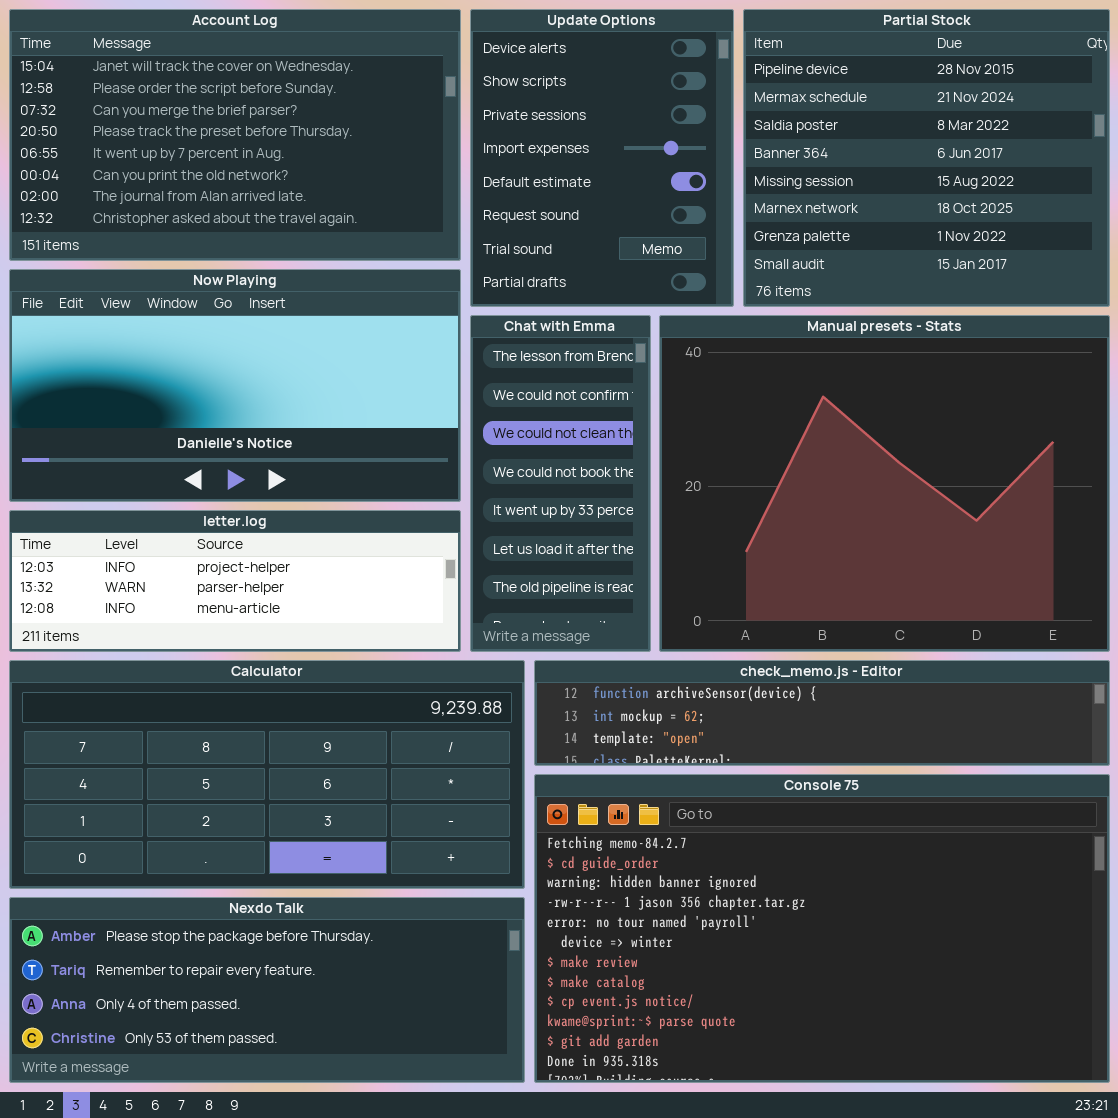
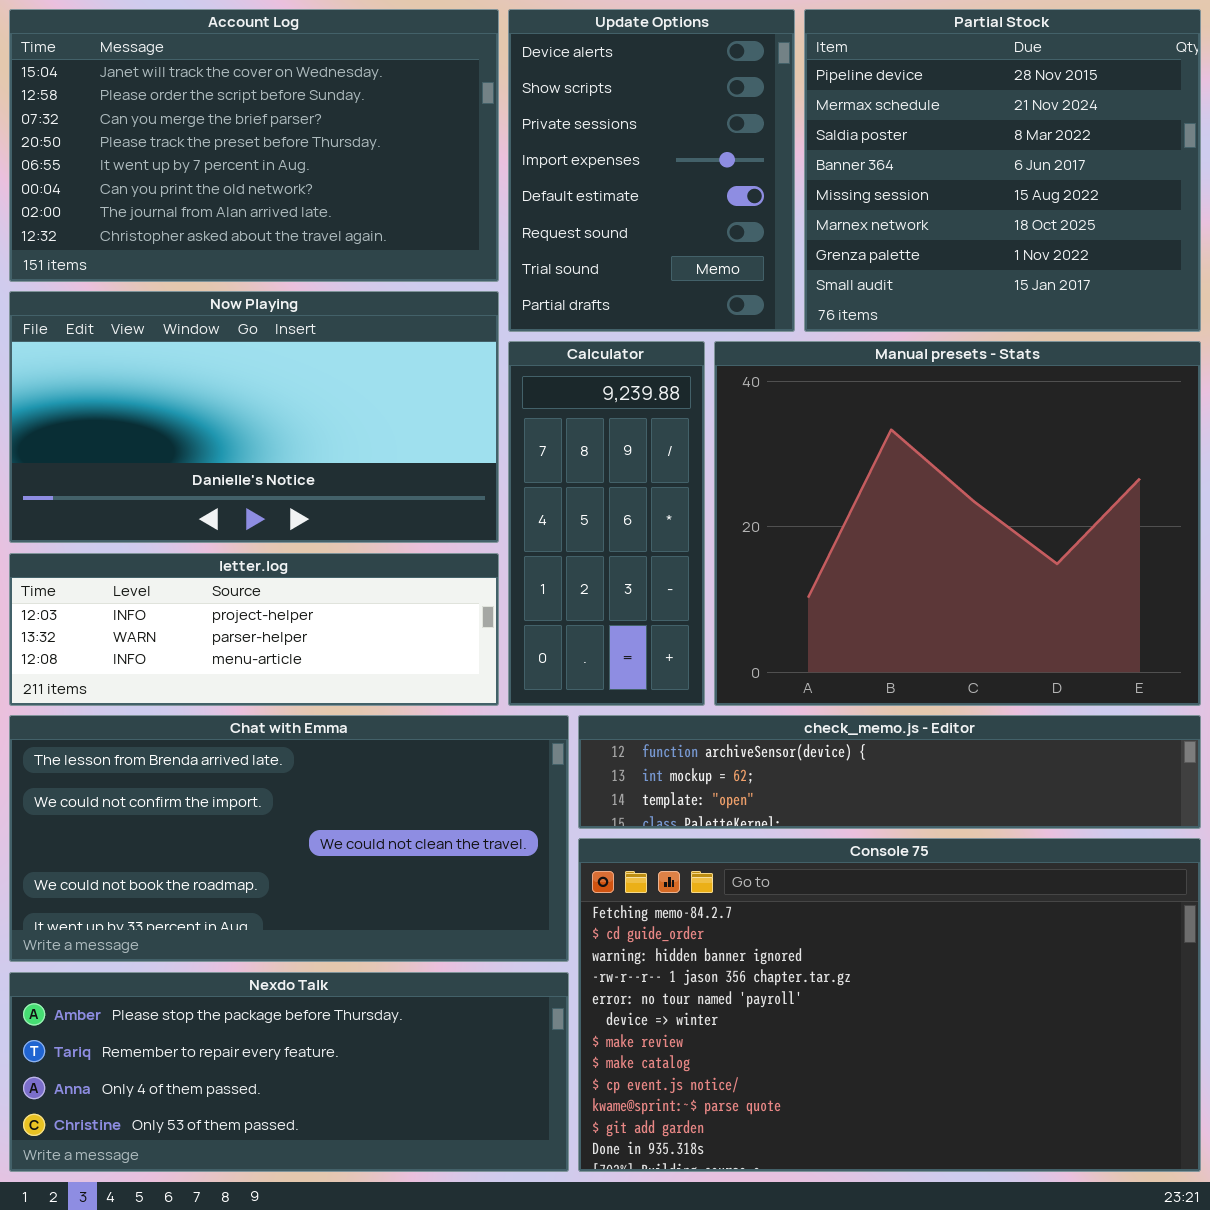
Chat with Emma: [470,315,651,652] -> [9,715,569,962], moved, resized
Calculator: [9,660,525,889] -> [508,341,705,706], moved, resized

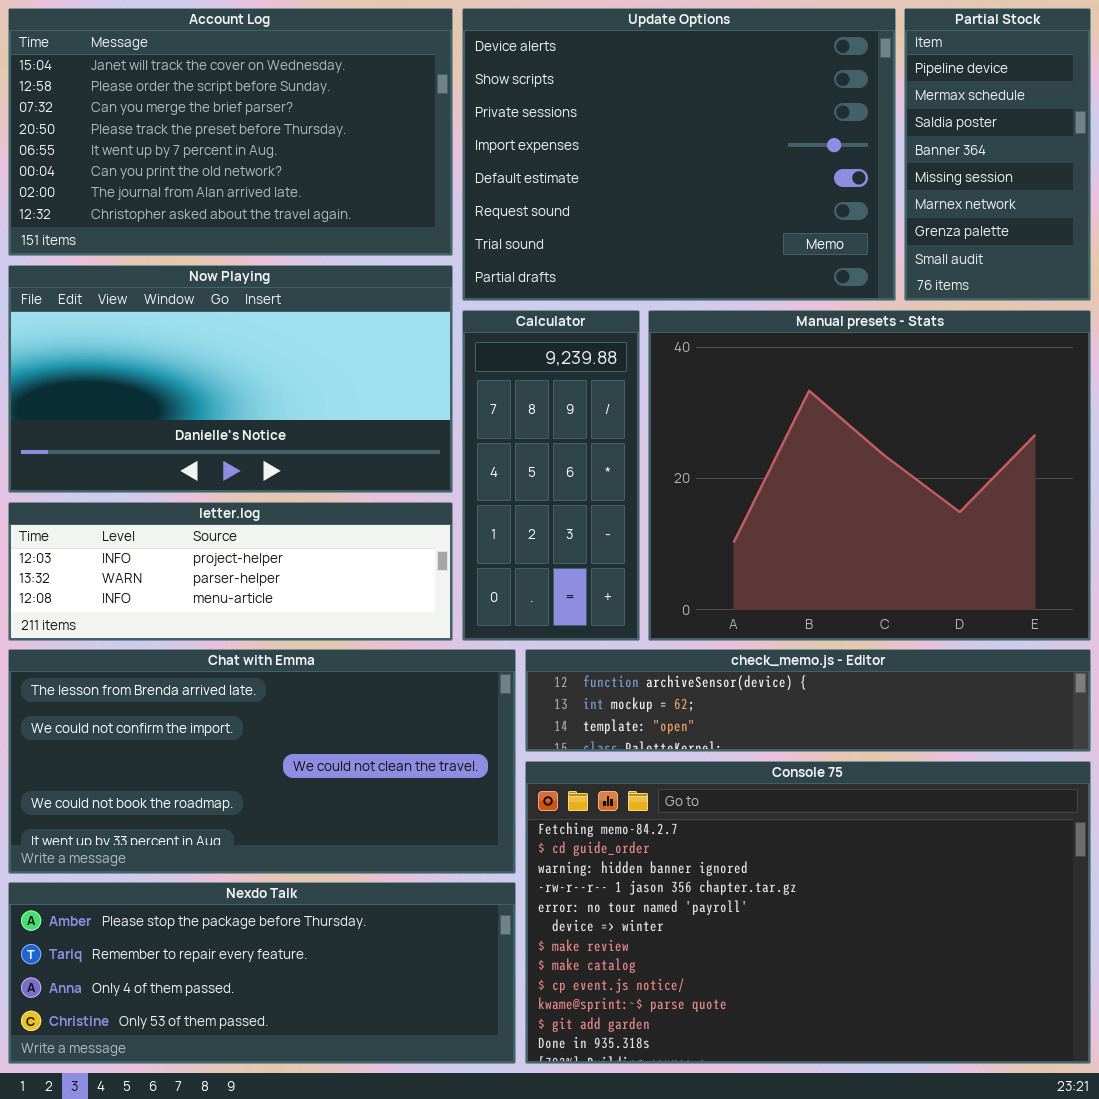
Update Options: [508,9,795,332] -> [462,8,896,301], resized
Partial Stock: [804,9,1201,332] -> [904,8,1091,301], resized

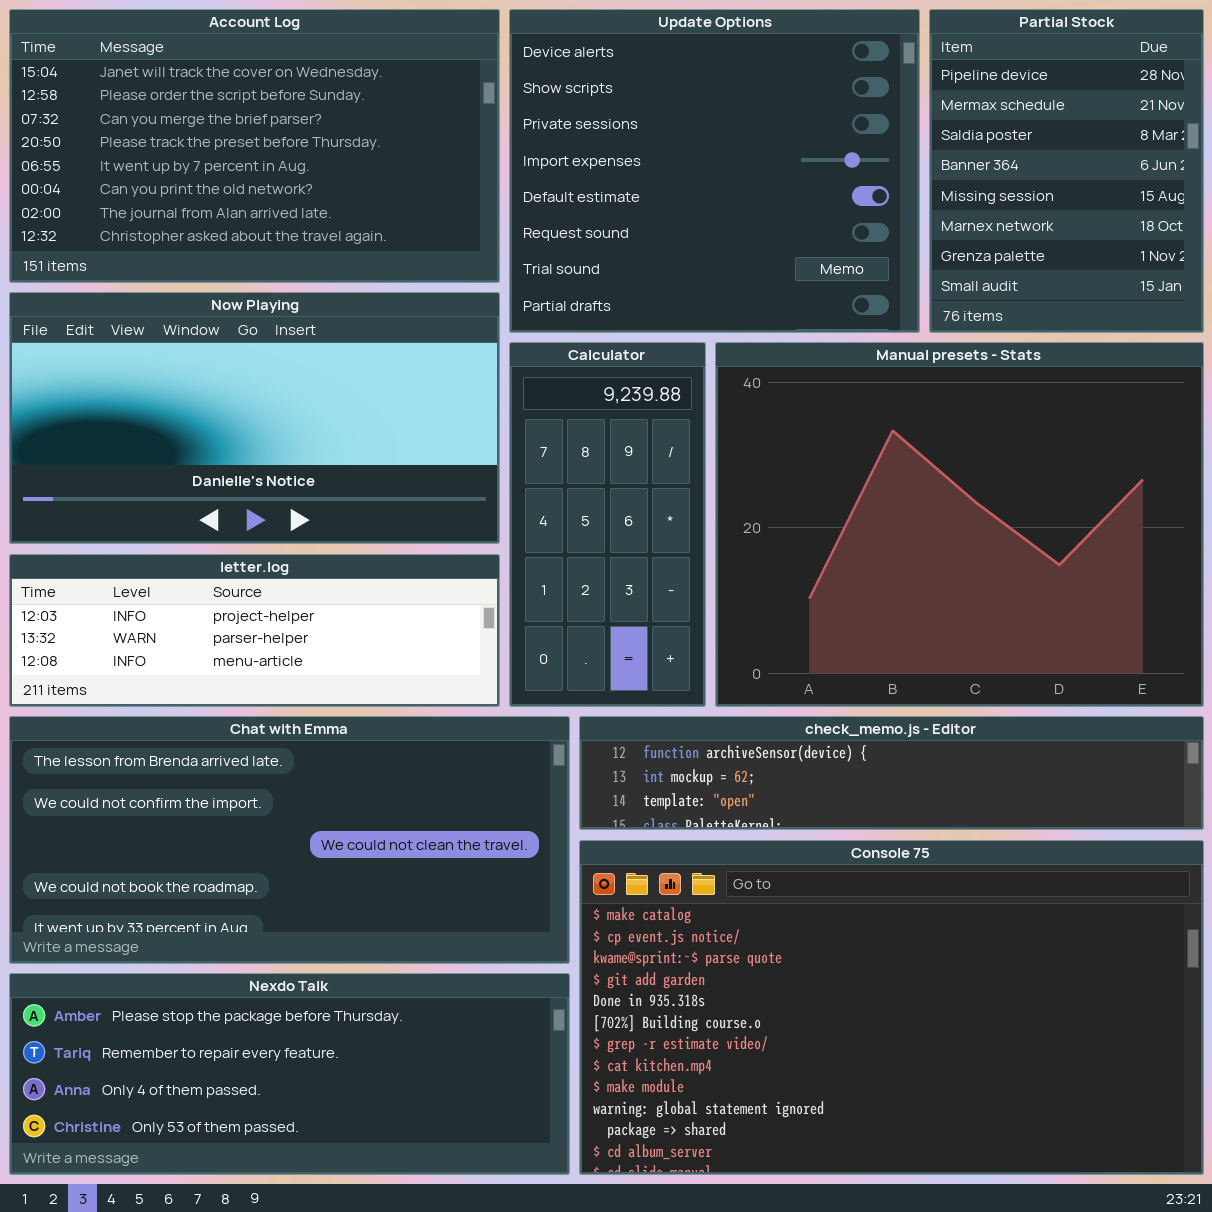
Update Options: [462,8,896,301] -> [509,9,920,333], resized
Partial Stock: [904,8,1091,301] -> [929,9,1204,333], resized
Console 75: [525,761,1091,1064] -> [579,840,1204,1175], scrolled down 7 rows

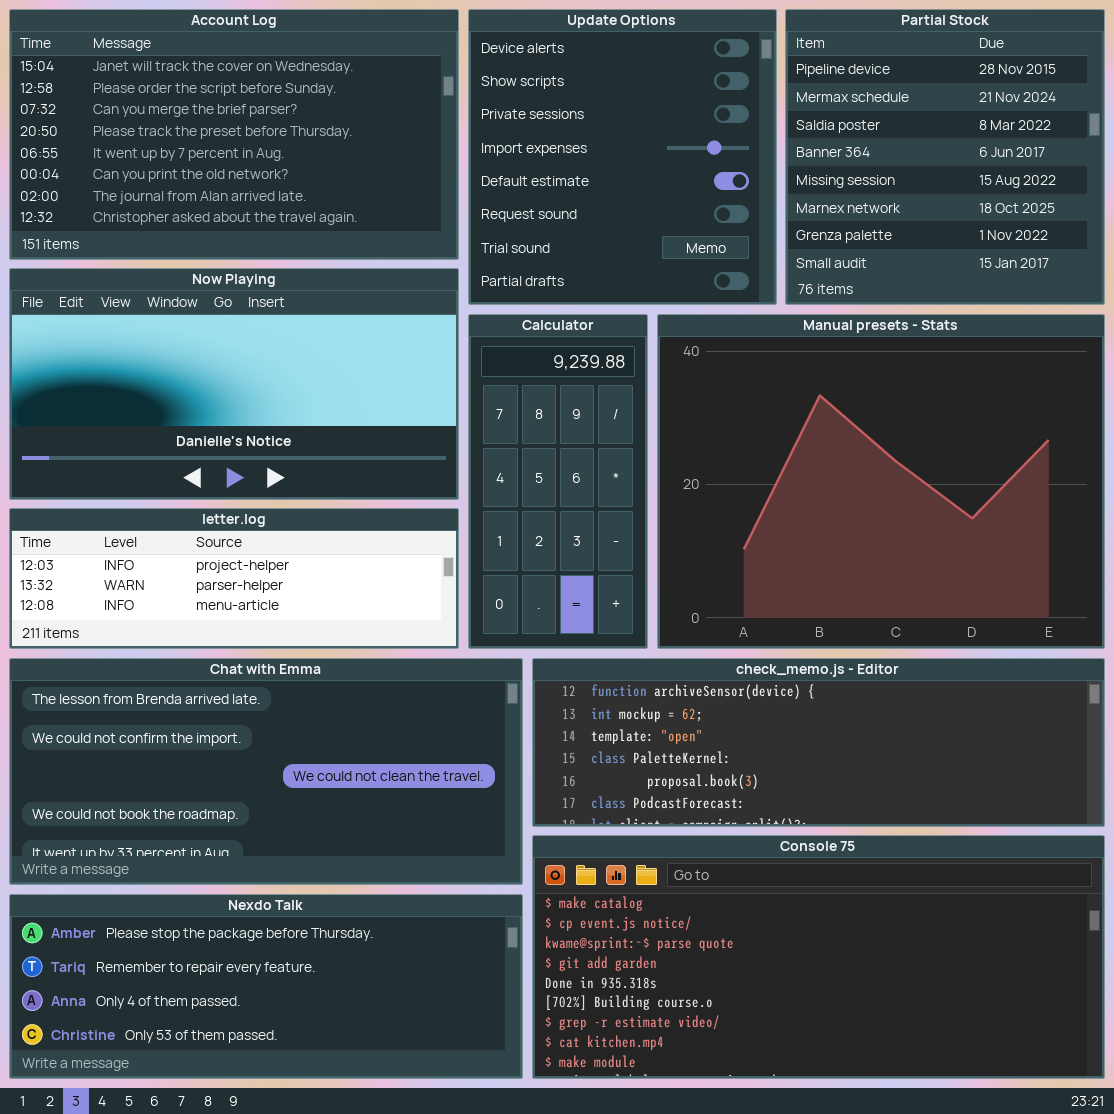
Update Options: [509,9,920,333] -> [468,9,777,305], resized
Partial Stock: [929,9,1204,333] -> [785,9,1105,305], resized
check_memo.js - Editor: [579,716,1204,830] -> [532,658,1105,827], resized
Console 75: [579,840,1204,1175] -> [532,835,1105,1079], resized

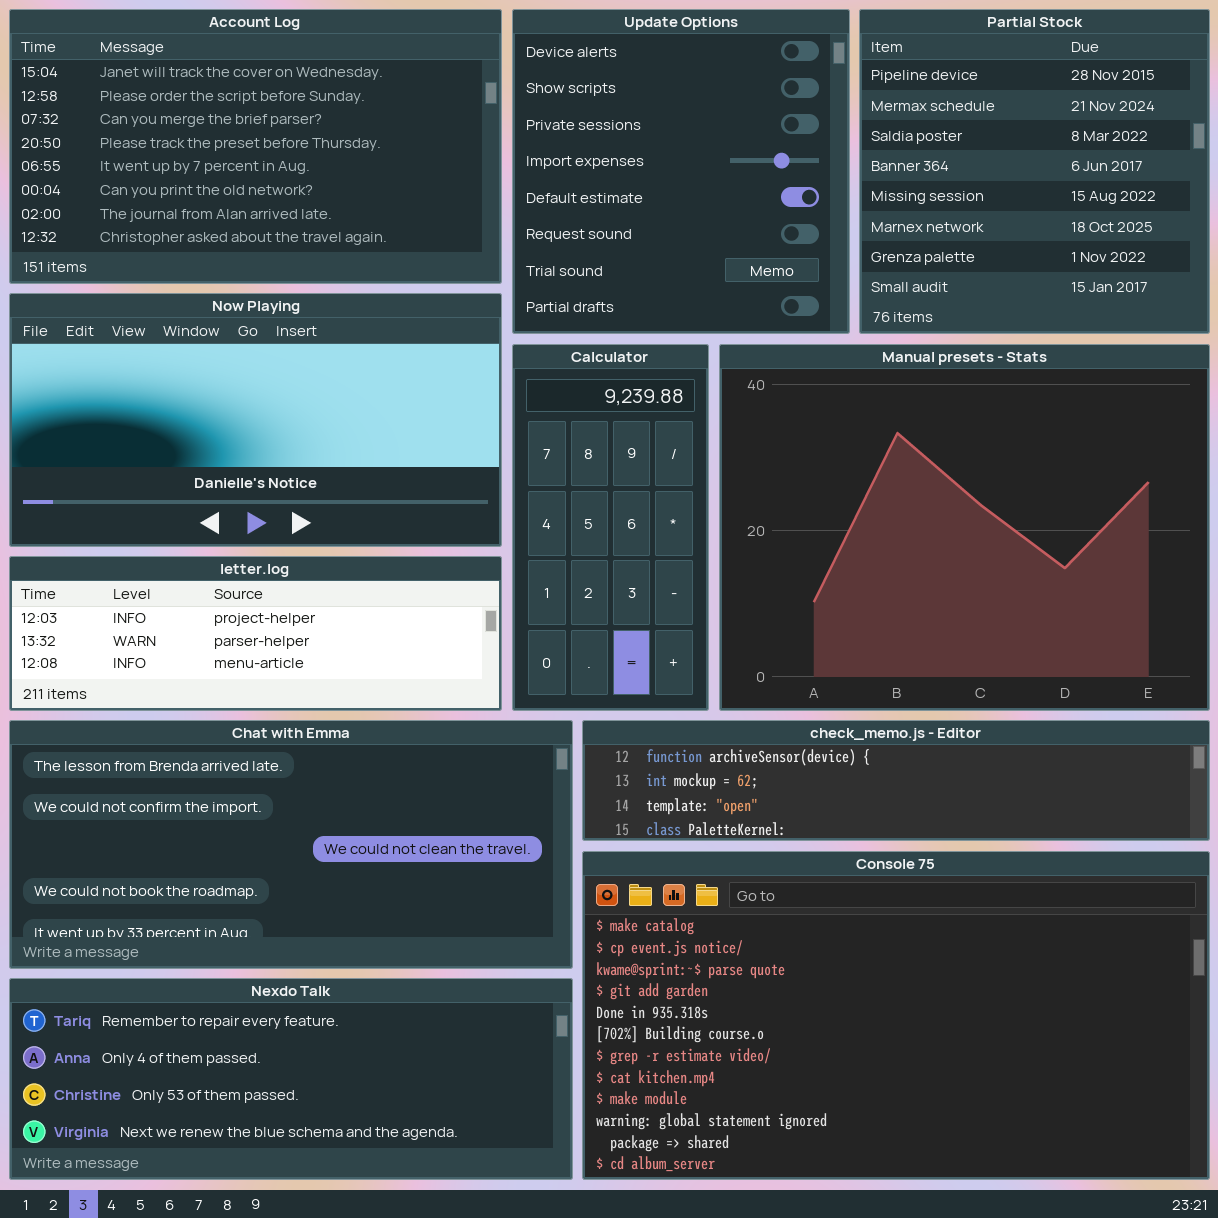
check_memo.js - Editor: [532,658,1105,827] -> [582,720,1210,841], resized
Console 75: [532,835,1105,1079] -> [582,851,1210,1180], resized
Nexdo Talk: [9,894,523,1079] -> [9,978,573,1180], scrolled down 1 row

